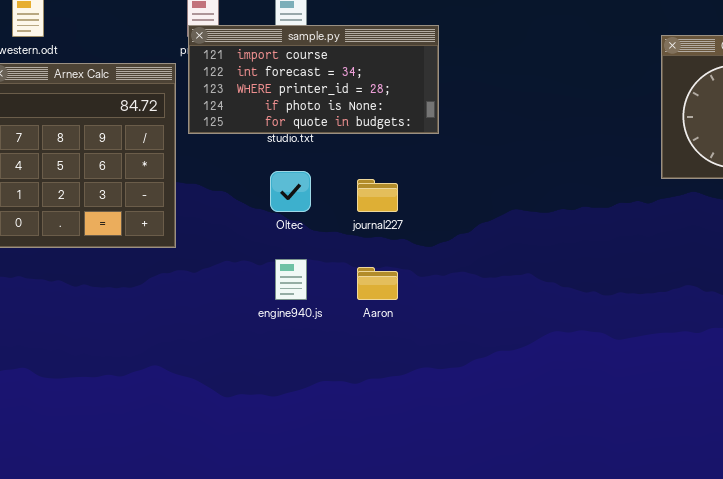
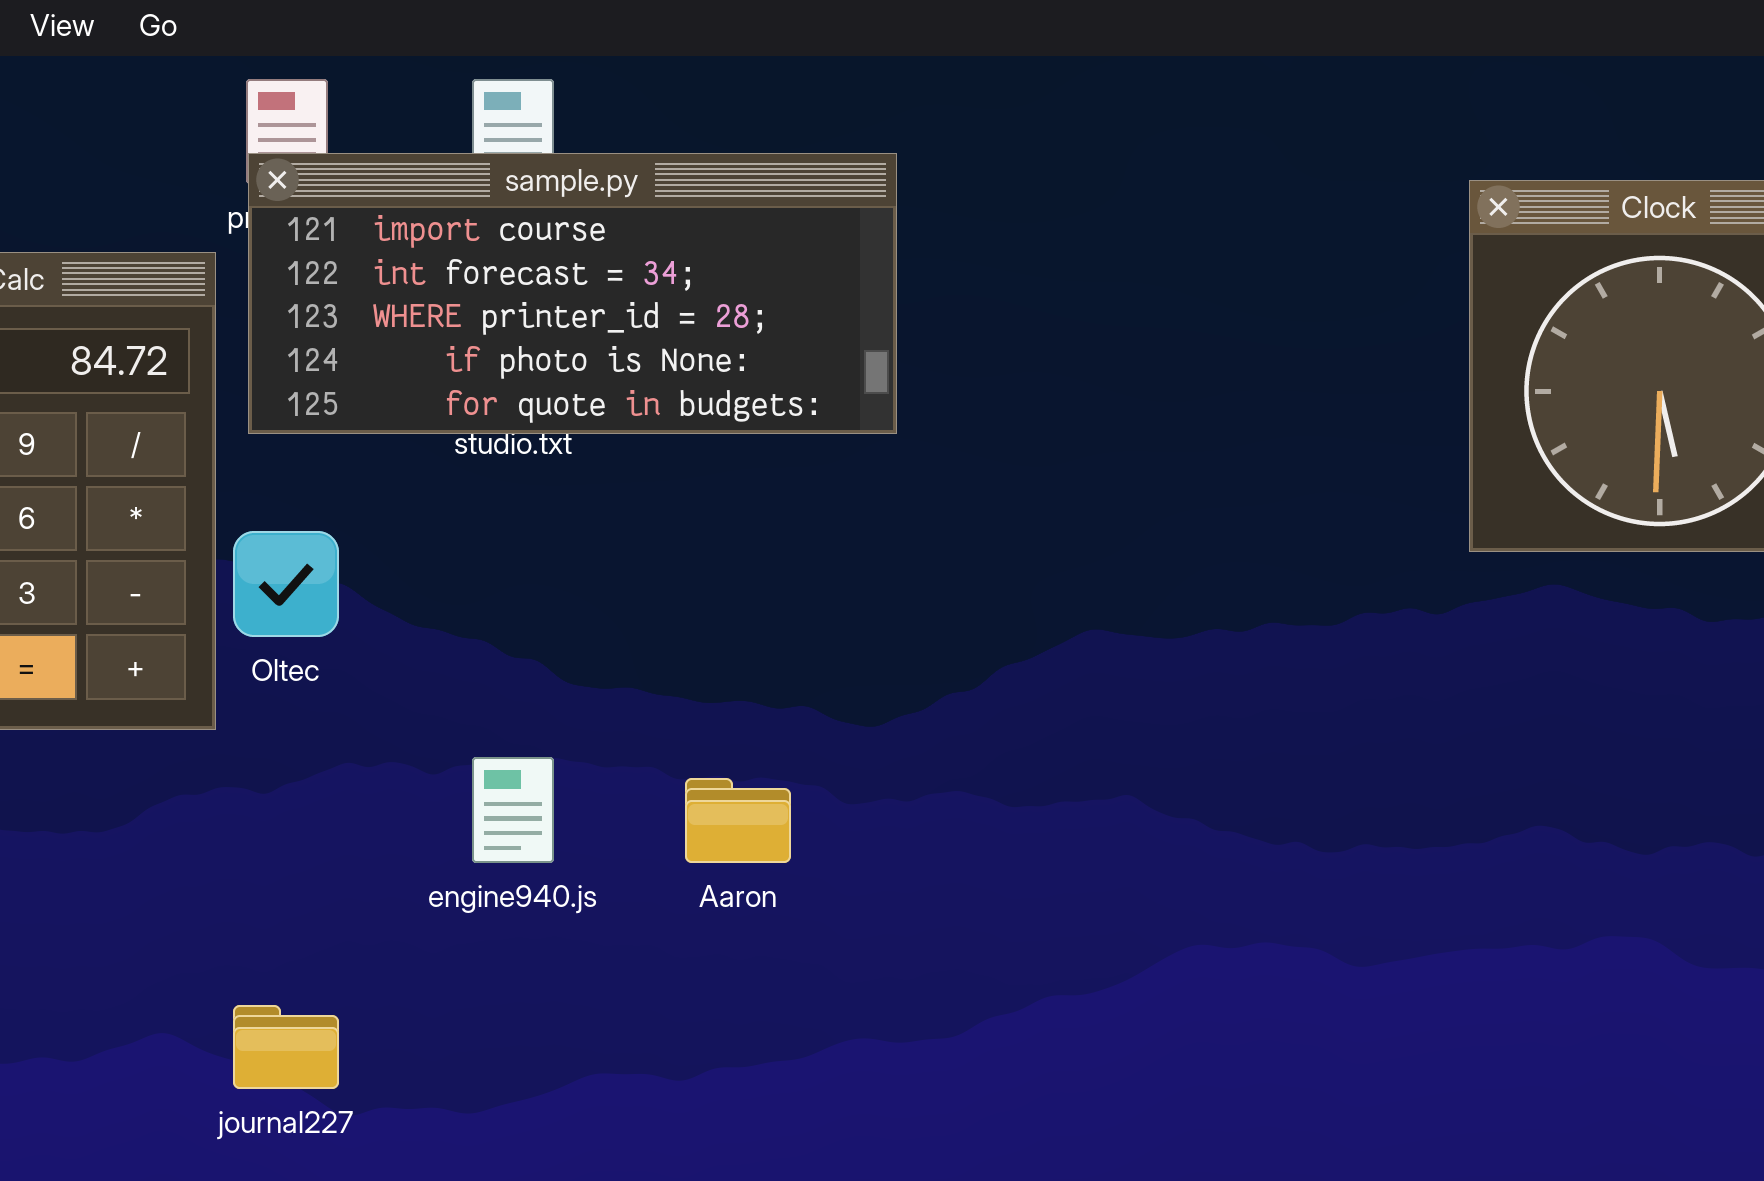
Oltec: [270,171,311,212] -> [233,531,339,637], moved
journal227: [357,179,398,212] -> [233,1005,339,1089], moved

